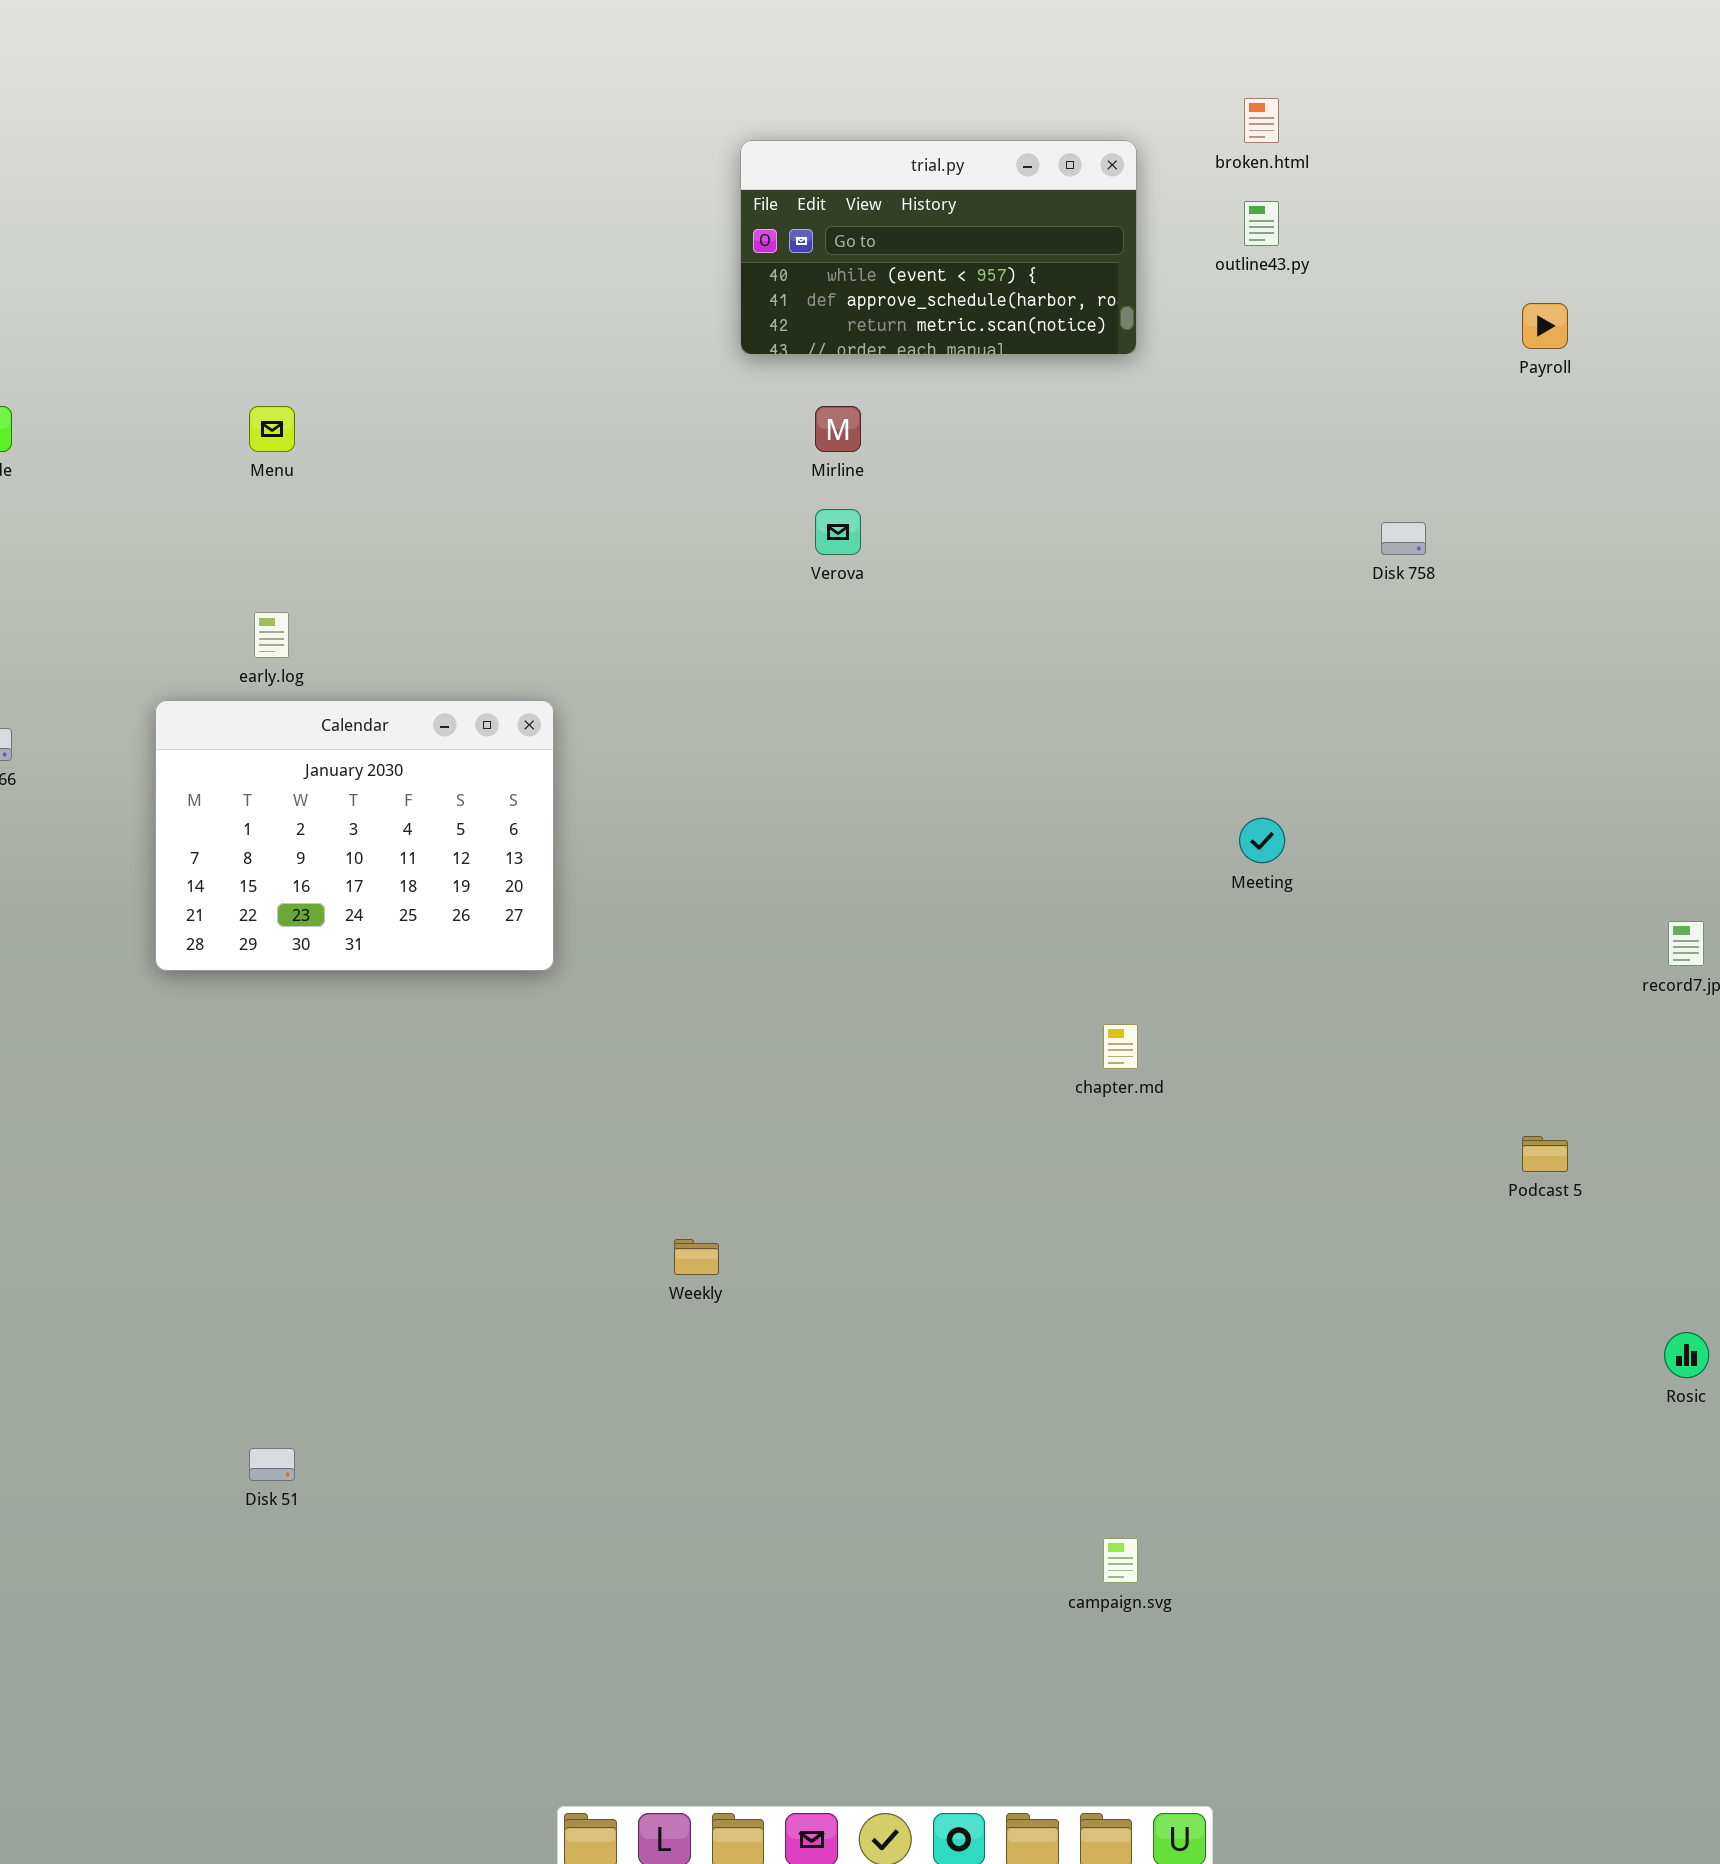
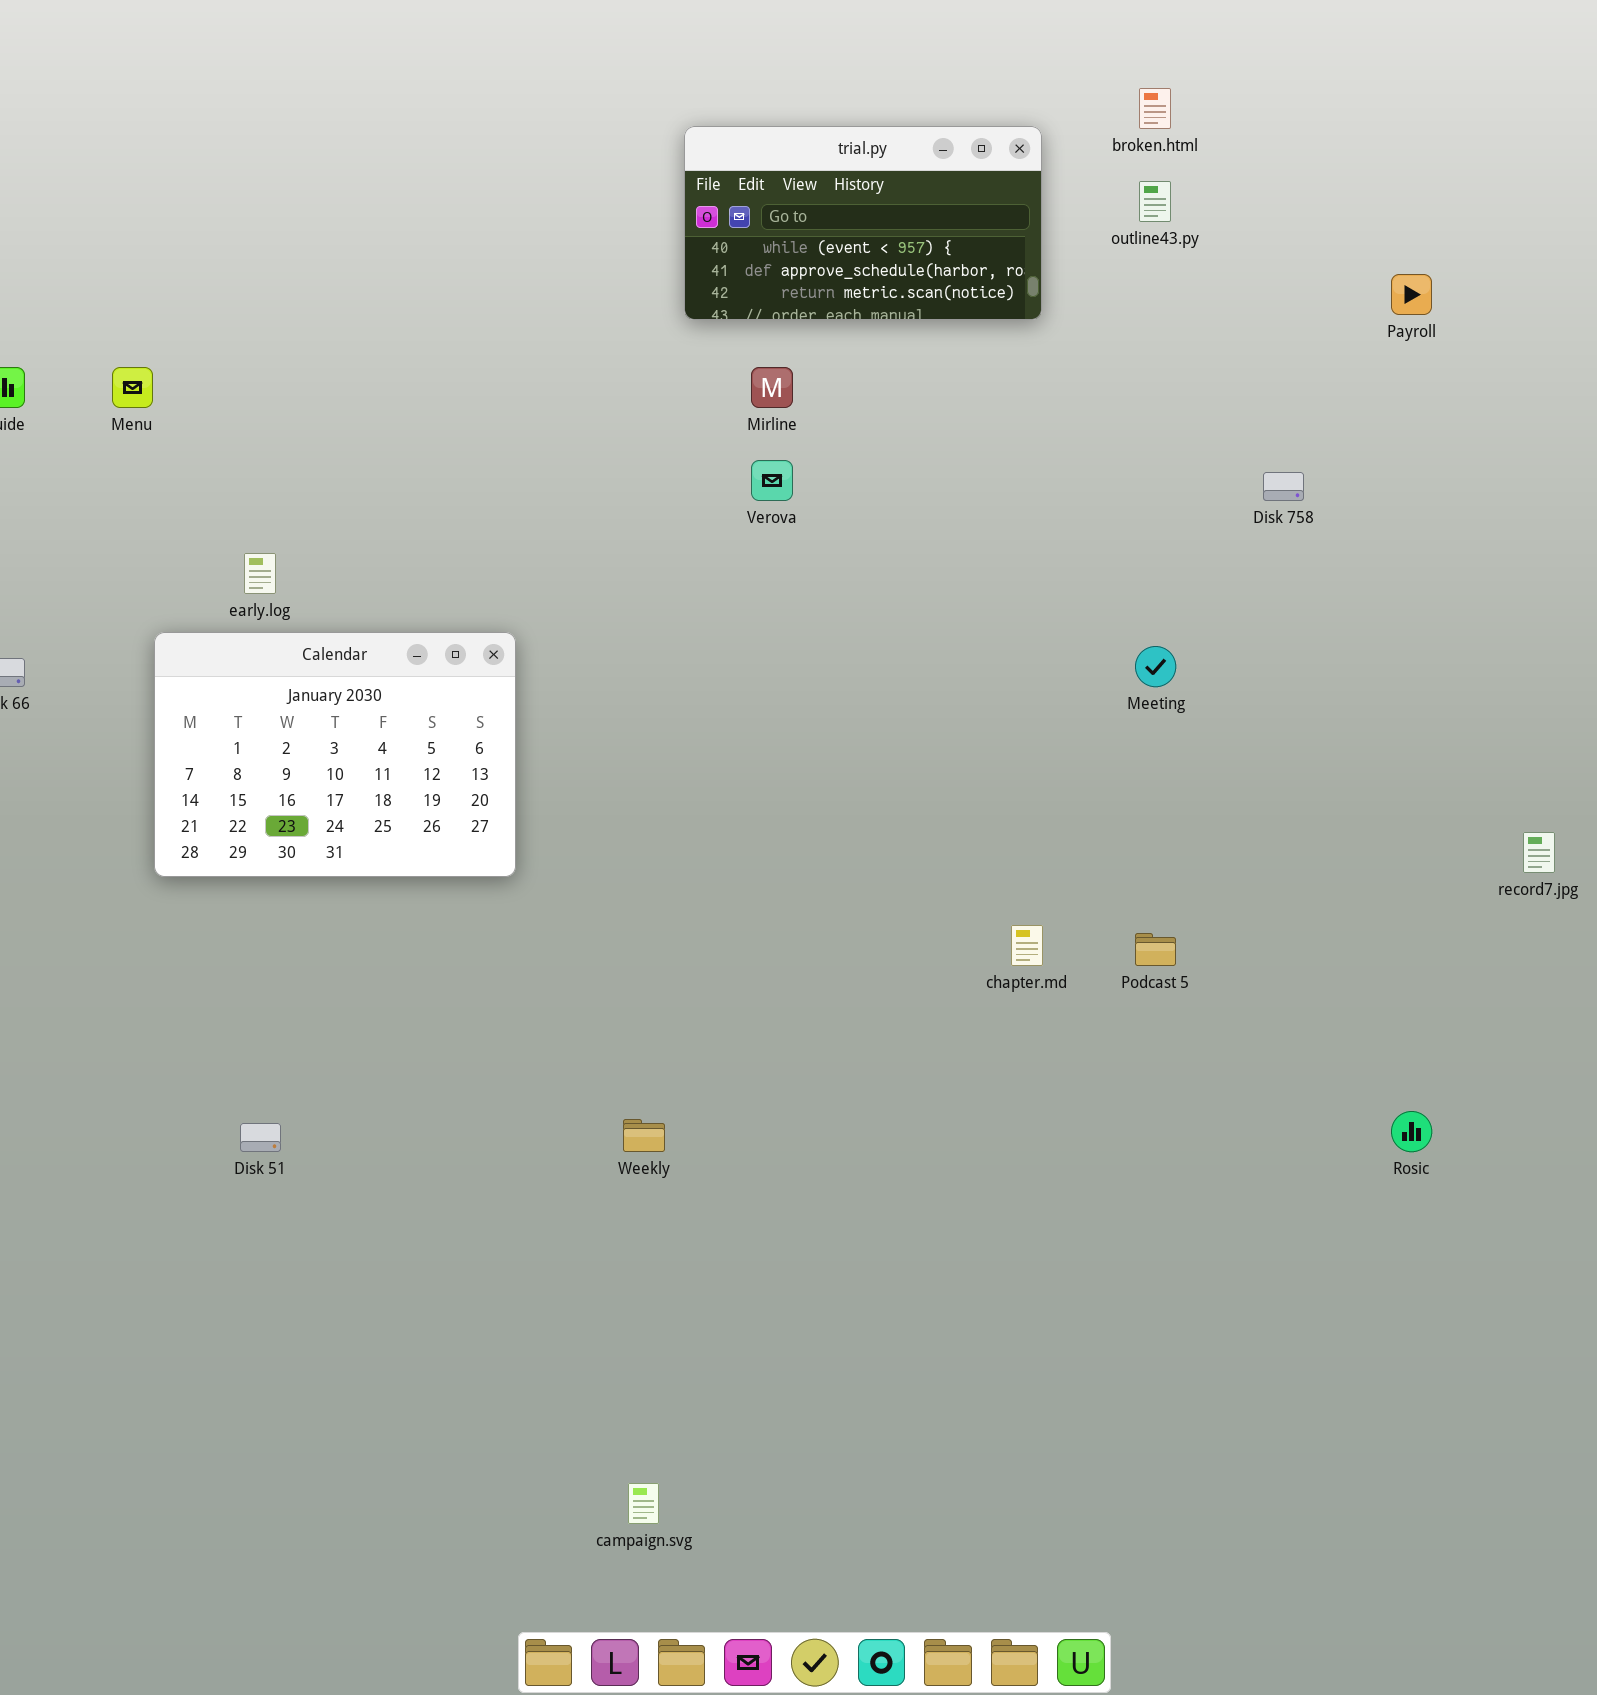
Menu: [249,406,295,452] -> [112,367,153,408], moved
Meeting: [1239,818,1285,863] -> [1135,646,1176,687], moved
Podcast 5: [1522,1136,1568,1172] -> [1135,933,1176,966], moved
Rosic: [1664,1332,1709,1378] -> [1391,1111,1432,1152], moved
Disk 51: [249,1448,295,1481] -> [240,1123,281,1152], moved
campaign.svg: [1103,1538,1138,1583] -> [628,1483,659,1524], moved

